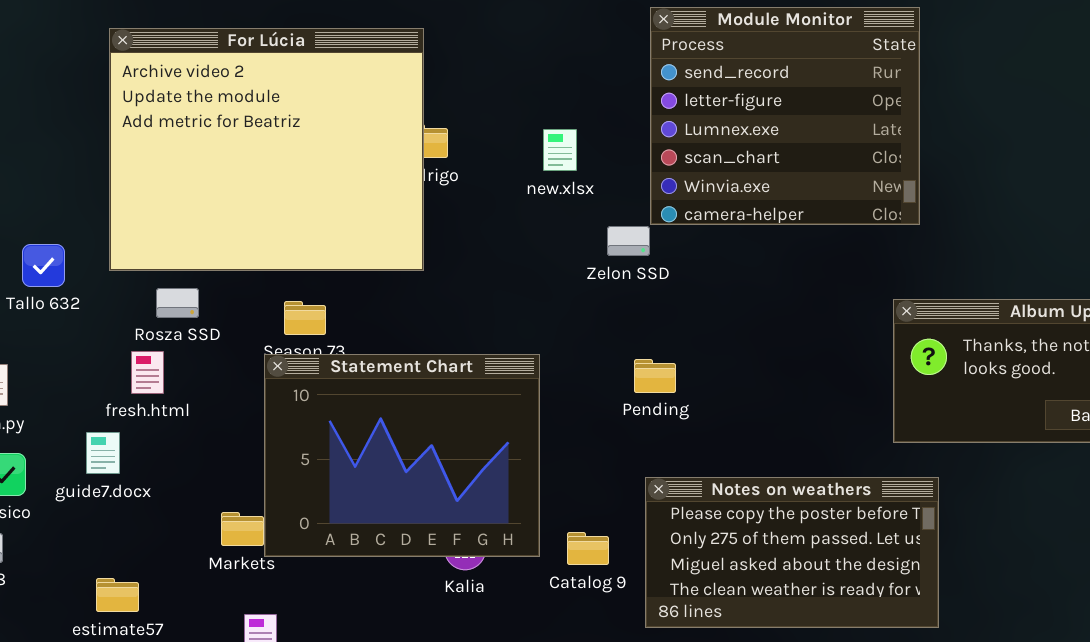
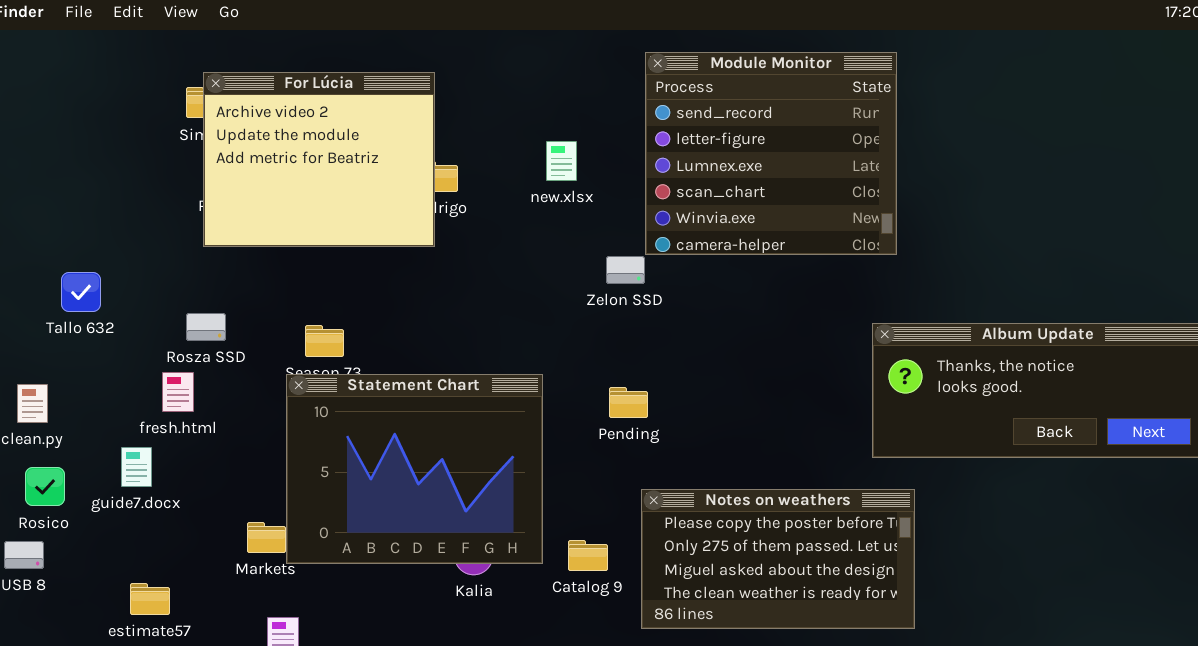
For Lúcia: [109,28,424,271] -> [203,72,435,247], resized
new.xlsx: [543,129,577,171] -> [546,141,577,181], moved
Pending: [634,359,676,393] -> [609,387,648,418], moved

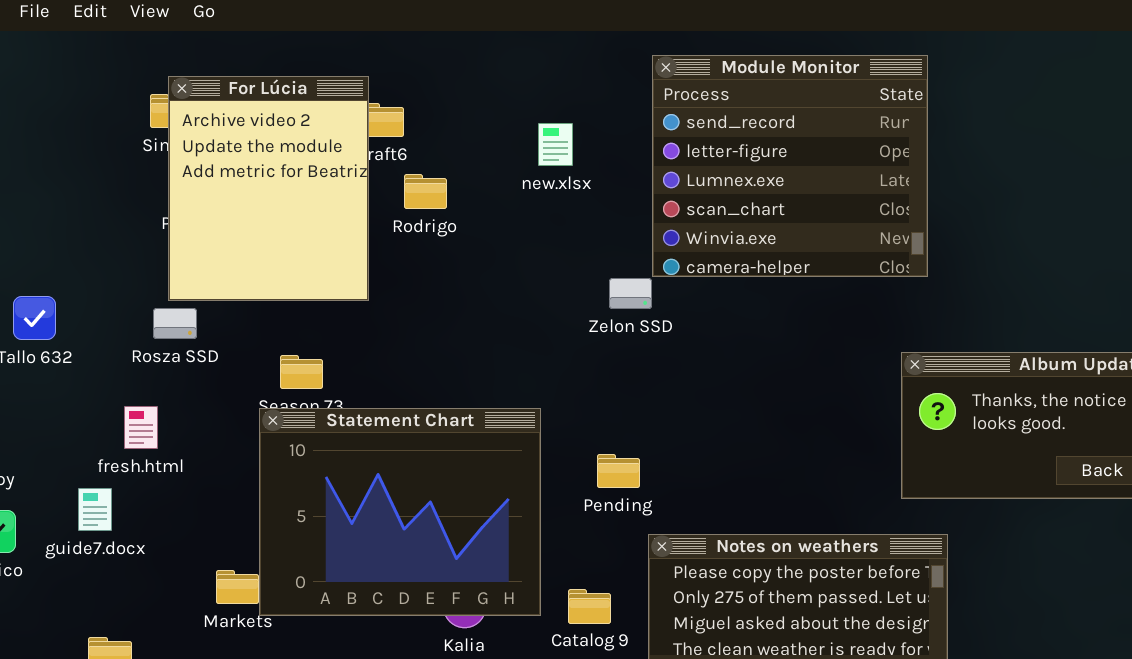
For Lúcia: [203,72,435,247] -> [168,76,369,301], resized
new.xlsx: [546,141,577,181] -> [538,123,573,166], moved
Rosza SSD: [186,313,226,341] -> [153,308,197,339], moved
Pending: [609,387,648,418] -> [597,454,640,488], moved

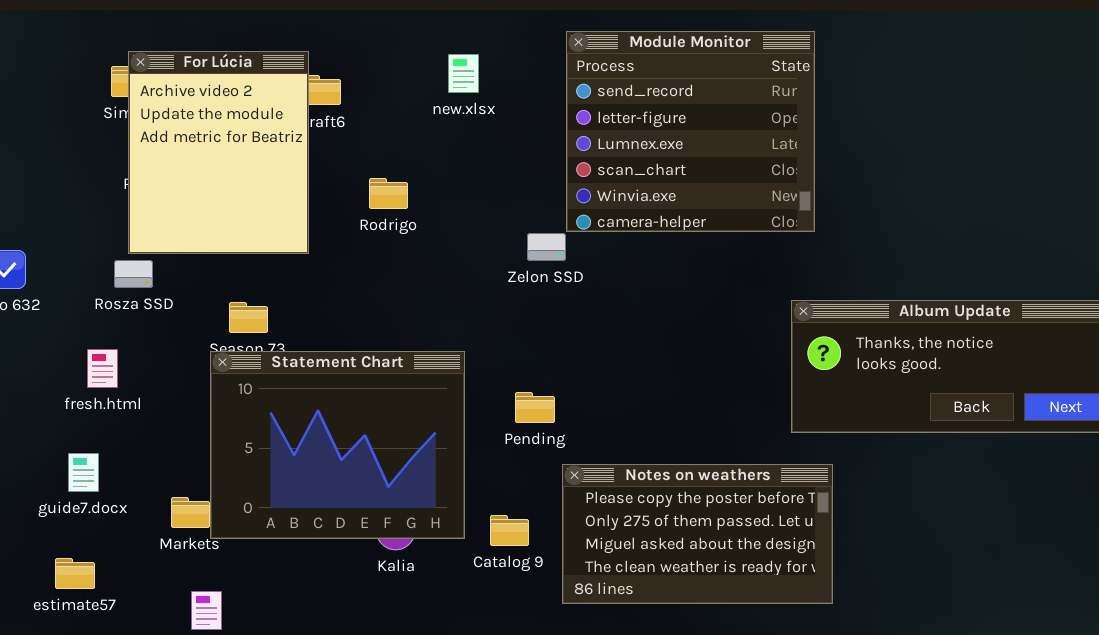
new.xlsx: [538,123,573,166] -> [448,54,479,93], moved
Rodrigo: [404,174,447,209] -> [369,178,408,209], moved
guide7.docx: [78,488,112,531] -> [68,453,99,492], moved

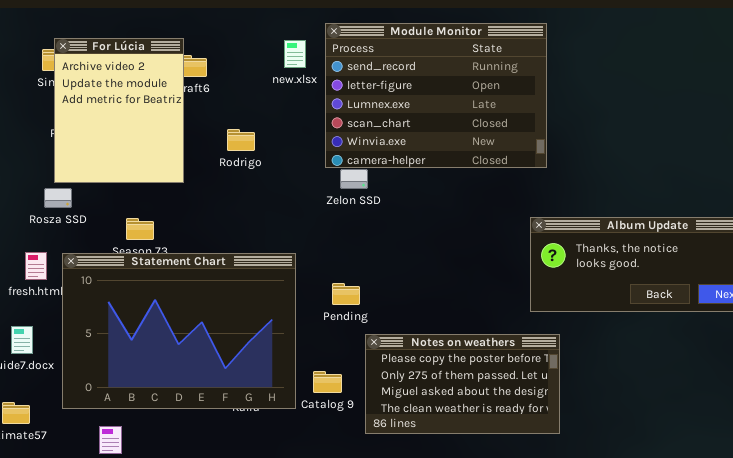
Module Monitor: [566,31,815,232] -> [325,23,547,168], resized
Statement Chart: [210,351,465,539] -> [62,253,296,409], resized

